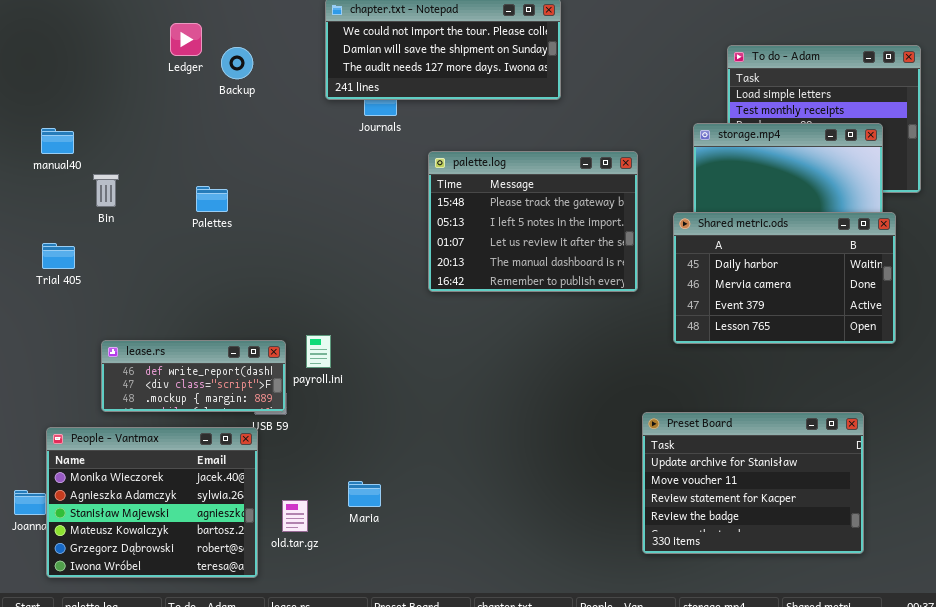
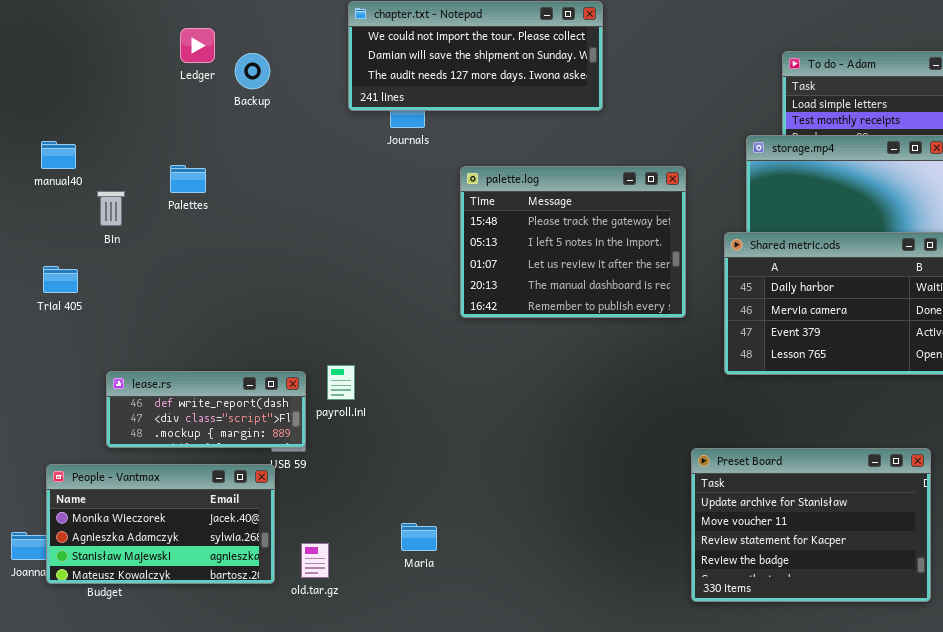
Palettes: [196,186,228,212] -> [170,165,206,193], moved
People - Vantmax: [46,427,258,578] -> [46,464,275,584], resized
Maria: [348,481,381,507] -> [401,523,437,551], moved

